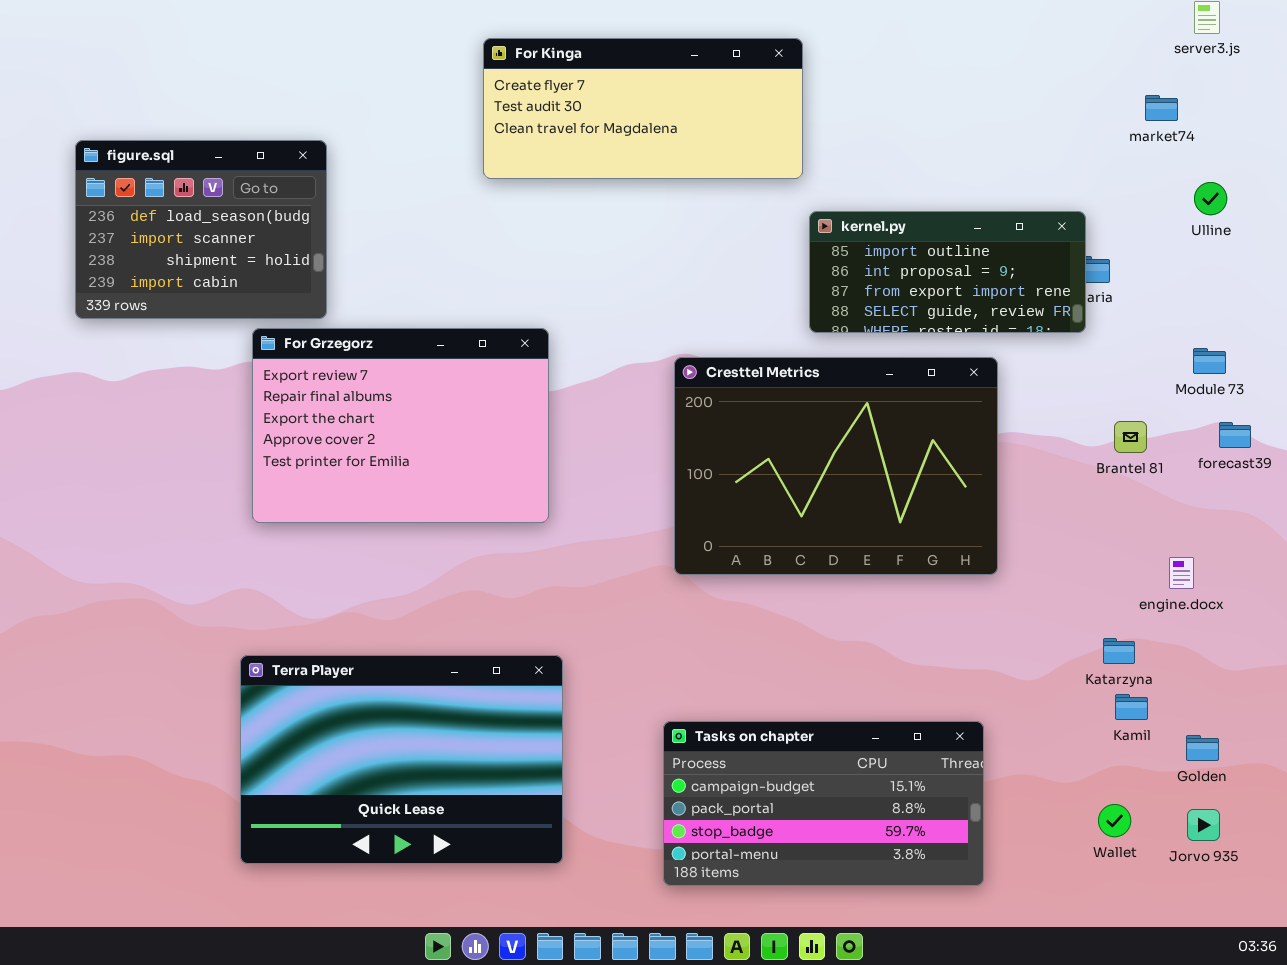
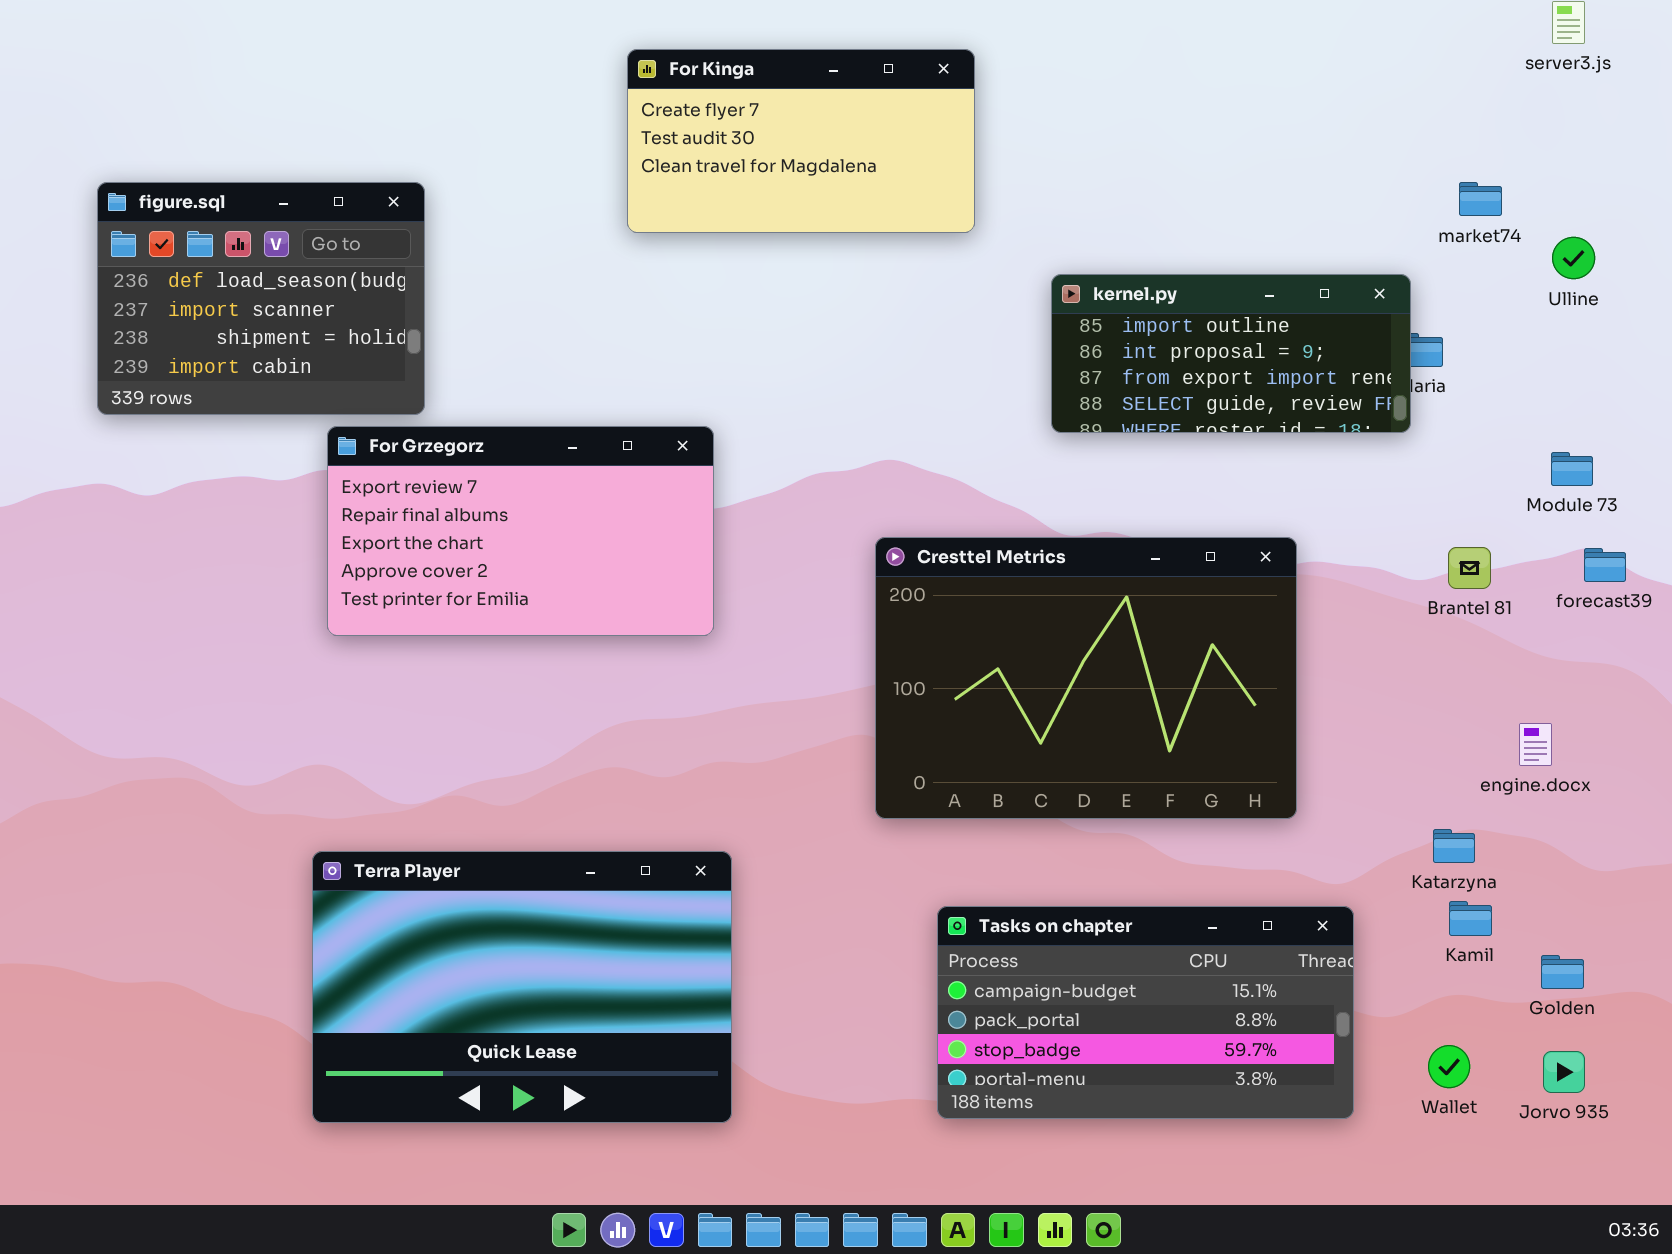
For Kinga: [483,38,803,179] -> [627,49,975,233], resized
market74: [1145,95,1178,121] -> [1459,182,1502,216], moved
For Grzegorz: [252,328,549,523] -> [327,426,714,636], resized
Cresttel Metrics: [674,357,998,575] -> [875,537,1297,819], moved
Tasks on chapter: [663,721,984,886] -> [937,906,1354,1119], moved

